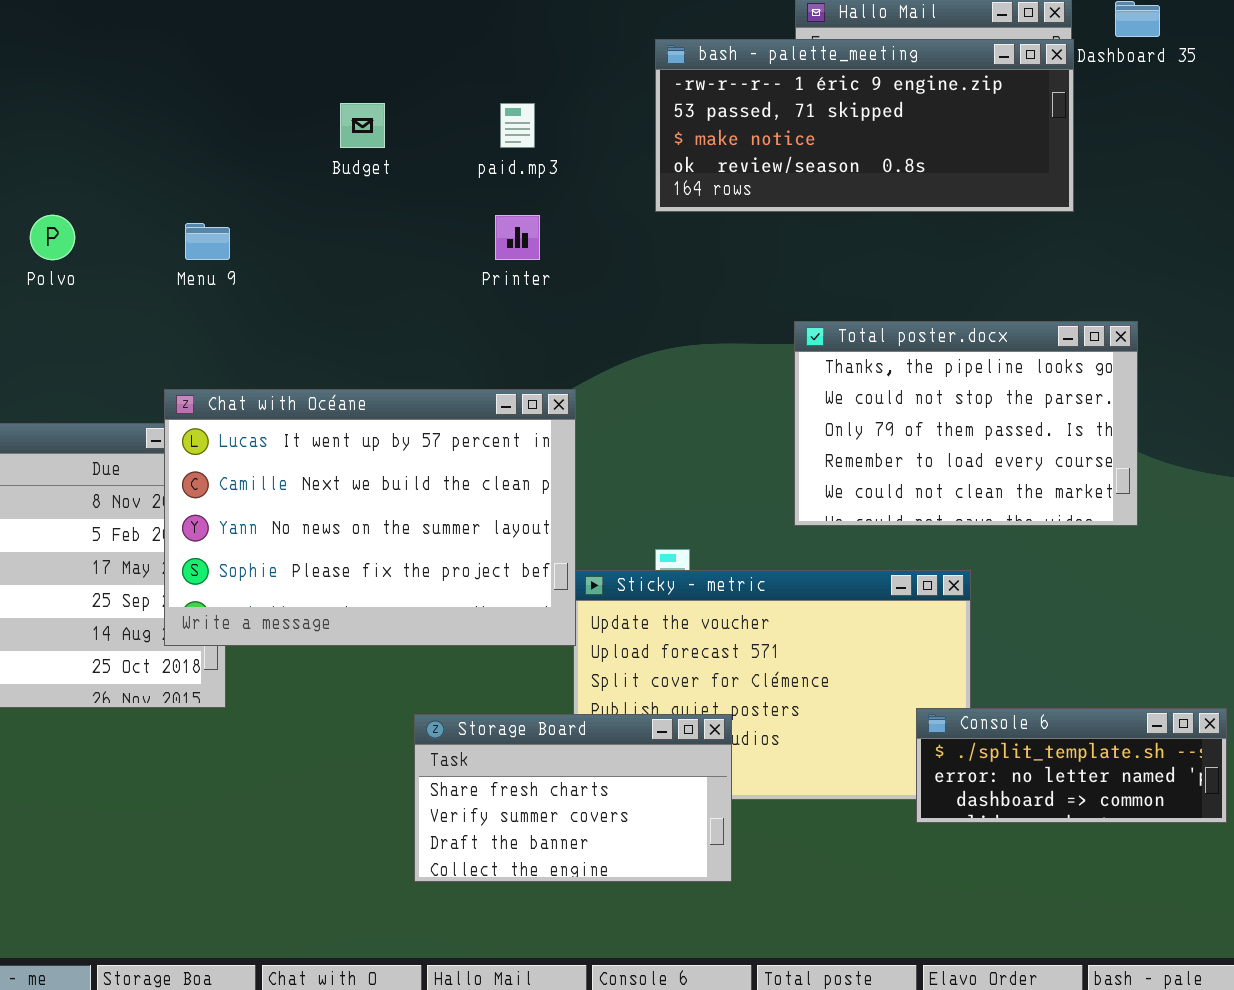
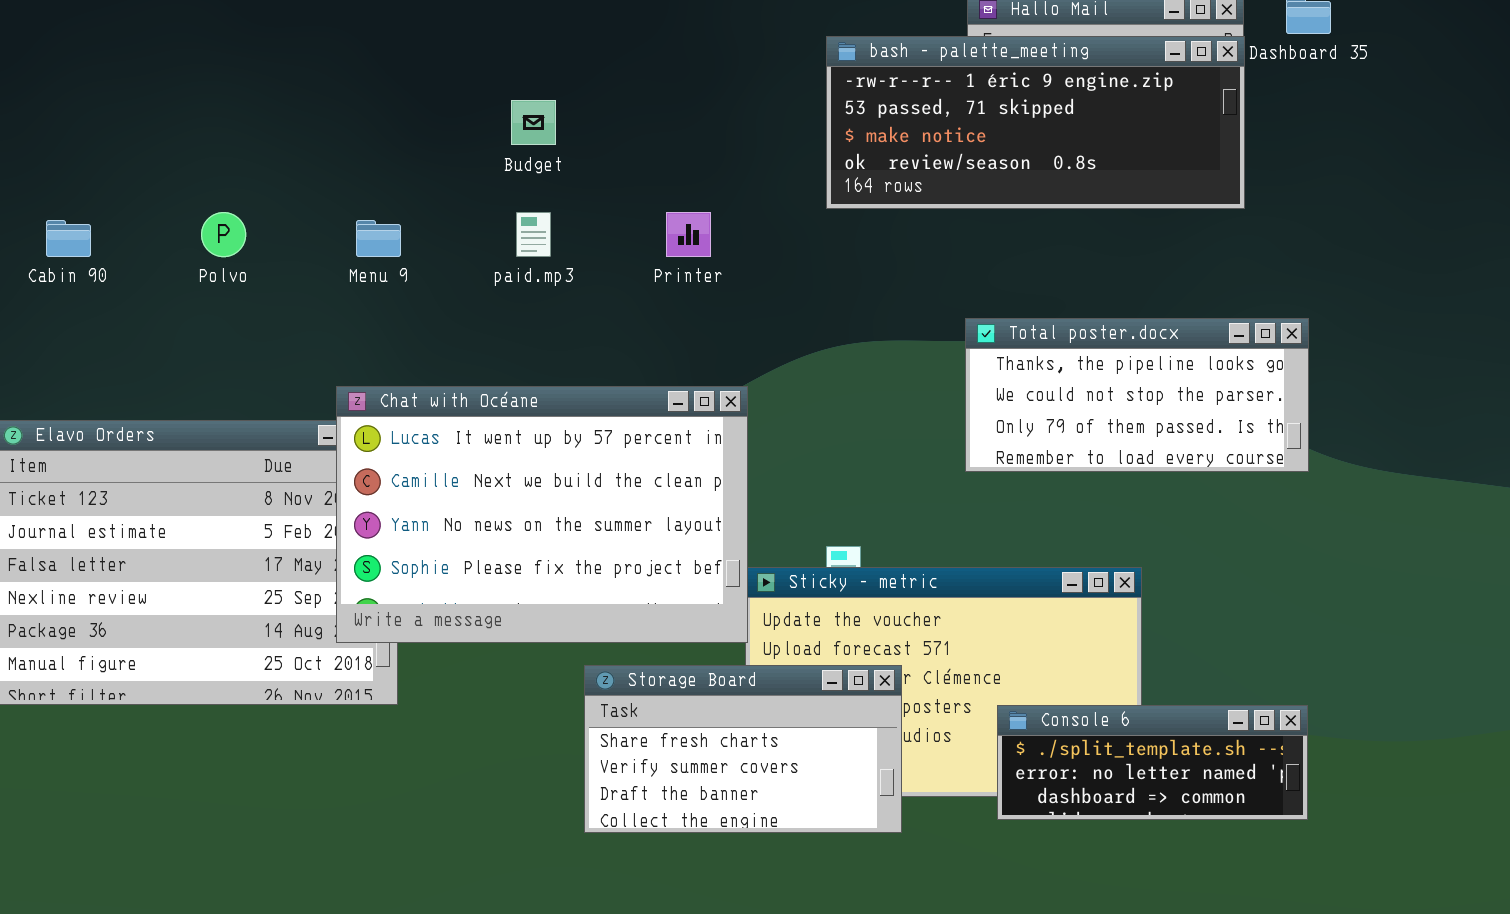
paid.mp3: [500,103,535,148] -> [516,212,551,257], moved
Total poster.docx: [794,321,1138,526] -> [965,318,1309,472], resized
Console 6: [916,708,1227,823] -> [997,705,1308,820], moved
Storage Board: [414,714,732,882] -> [584,665,902,833], moved

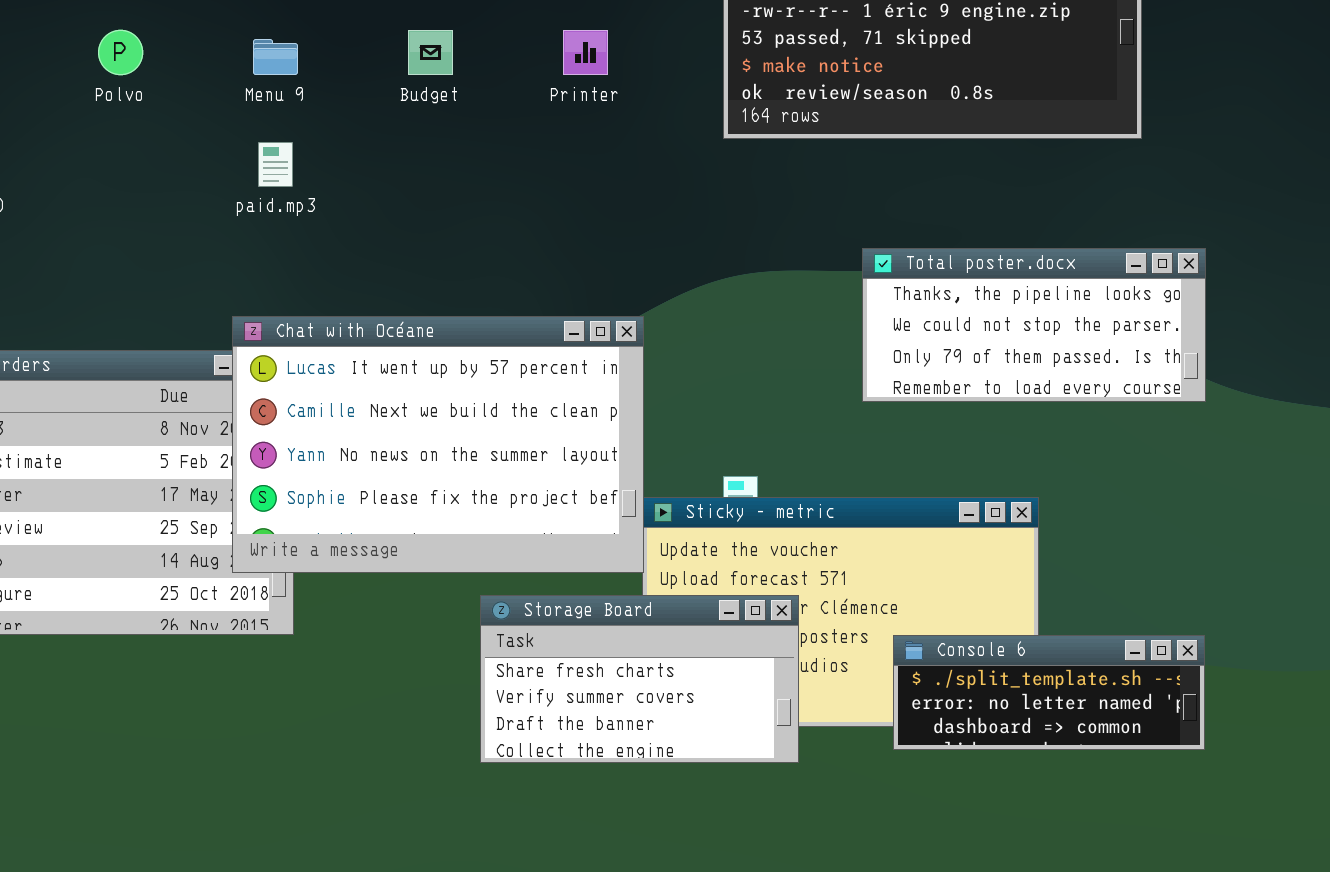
Polvo: [201,212,246,257] -> [98,30,143,75], moved
paid.mp3: [516,212,551,257] -> [258,142,293,187], moved
Printer: [666,212,711,257] -> [563,30,608,75], moved
Menu 9: [356,220,401,257] -> [253,39,298,75], moved

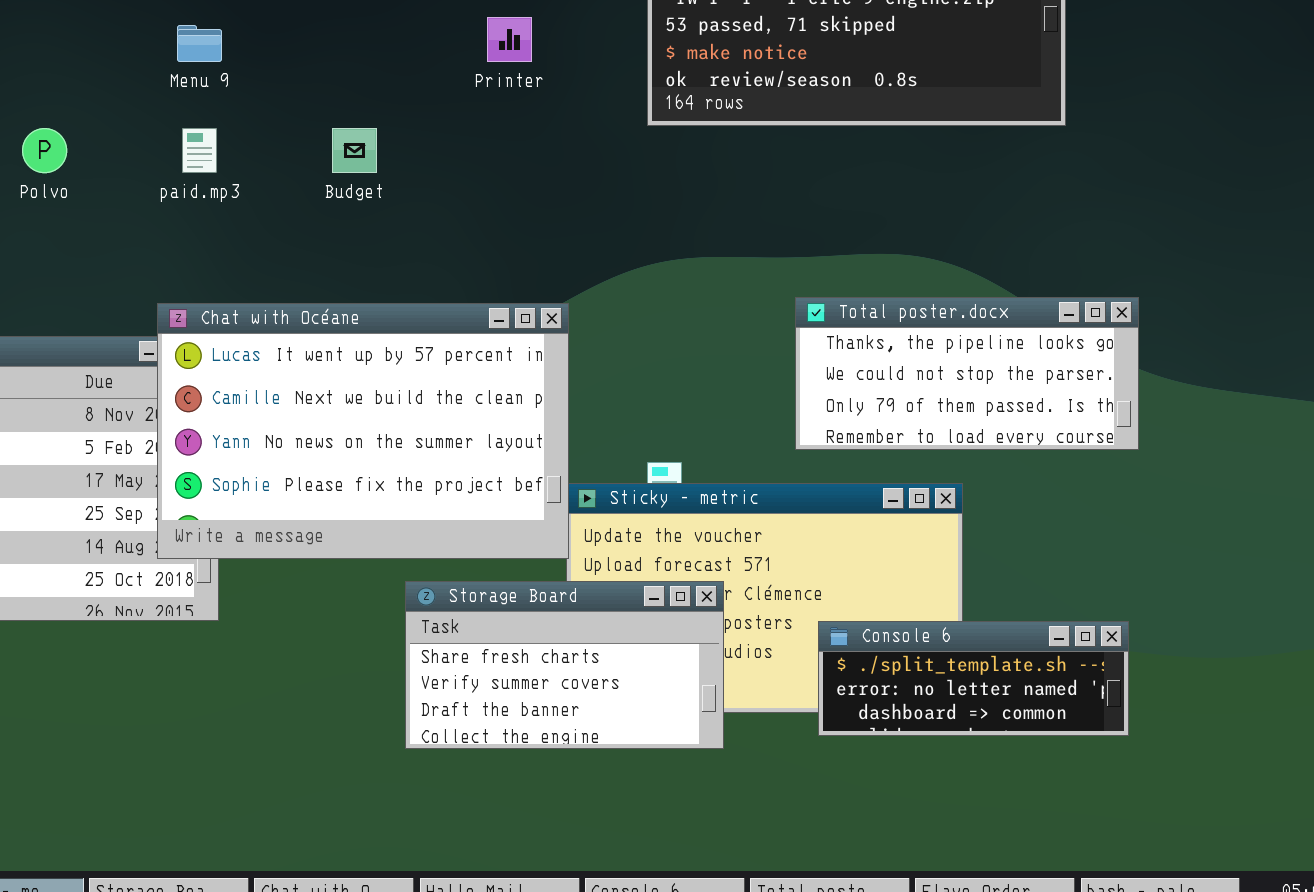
Polvo: [98,30,143,75] -> [22,128,67,173], moved
Budget: [408,30,453,75] -> [332,128,377,173], moved
Total poster.docx: [862,248,1206,402] -> [795,297,1139,450], moved

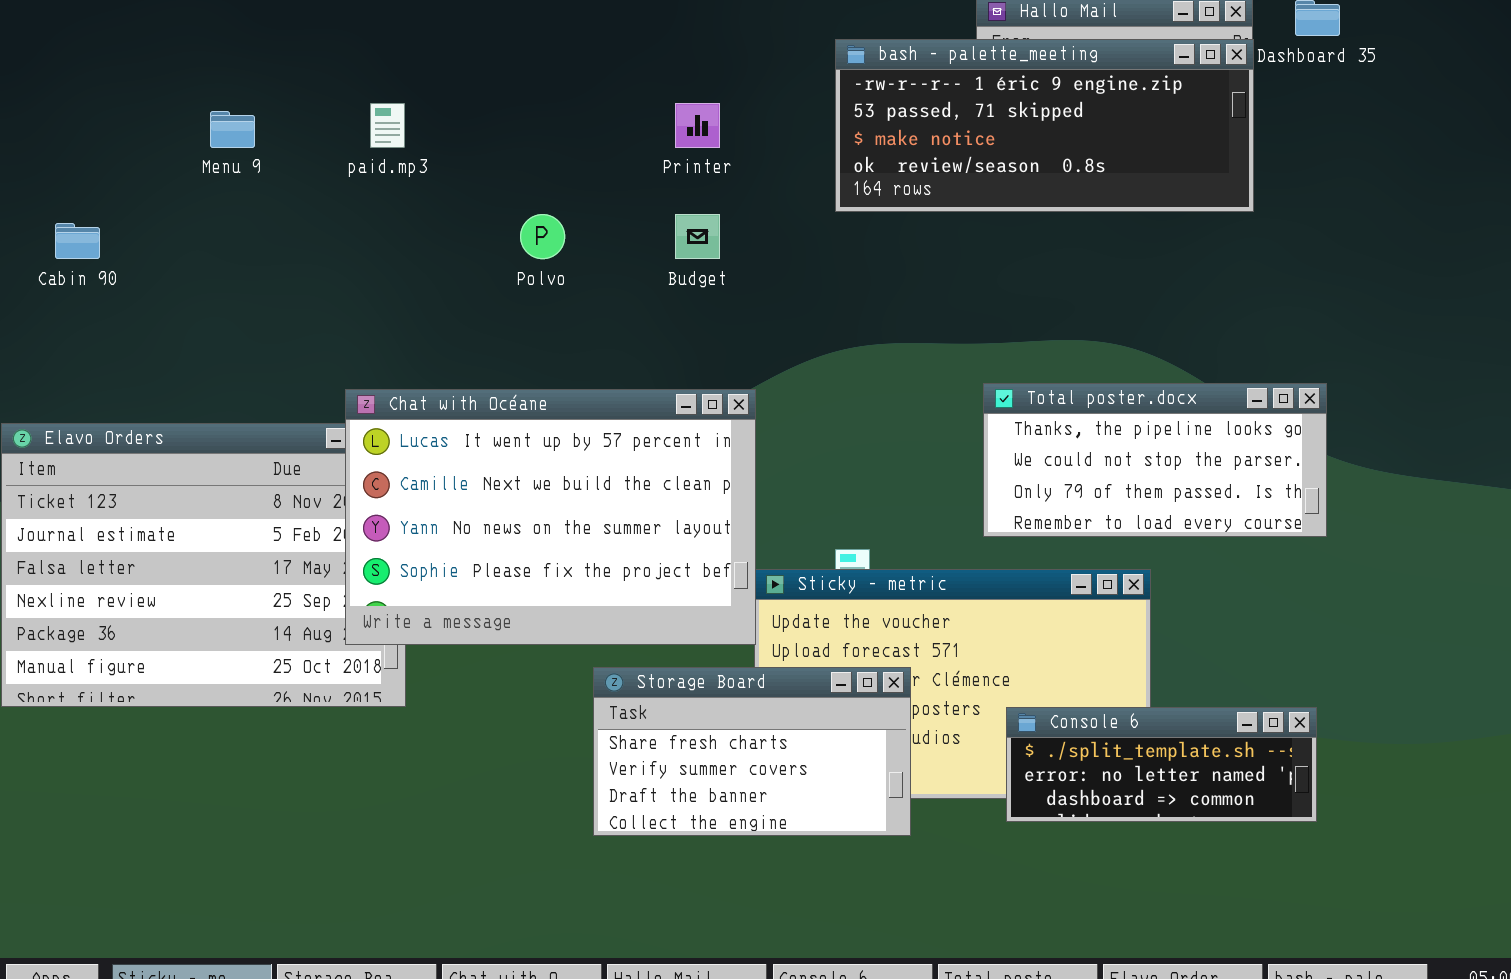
Menu 9: [177,25,222,62] -> [210,111,255,148], moved
Polvo: [22,128,67,173] -> [520,214,565,259], moved
paid.mp3: [182,128,217,173] -> [370,103,405,148], moved
Budget: [332,128,377,173] -> [675,214,720,259], moved

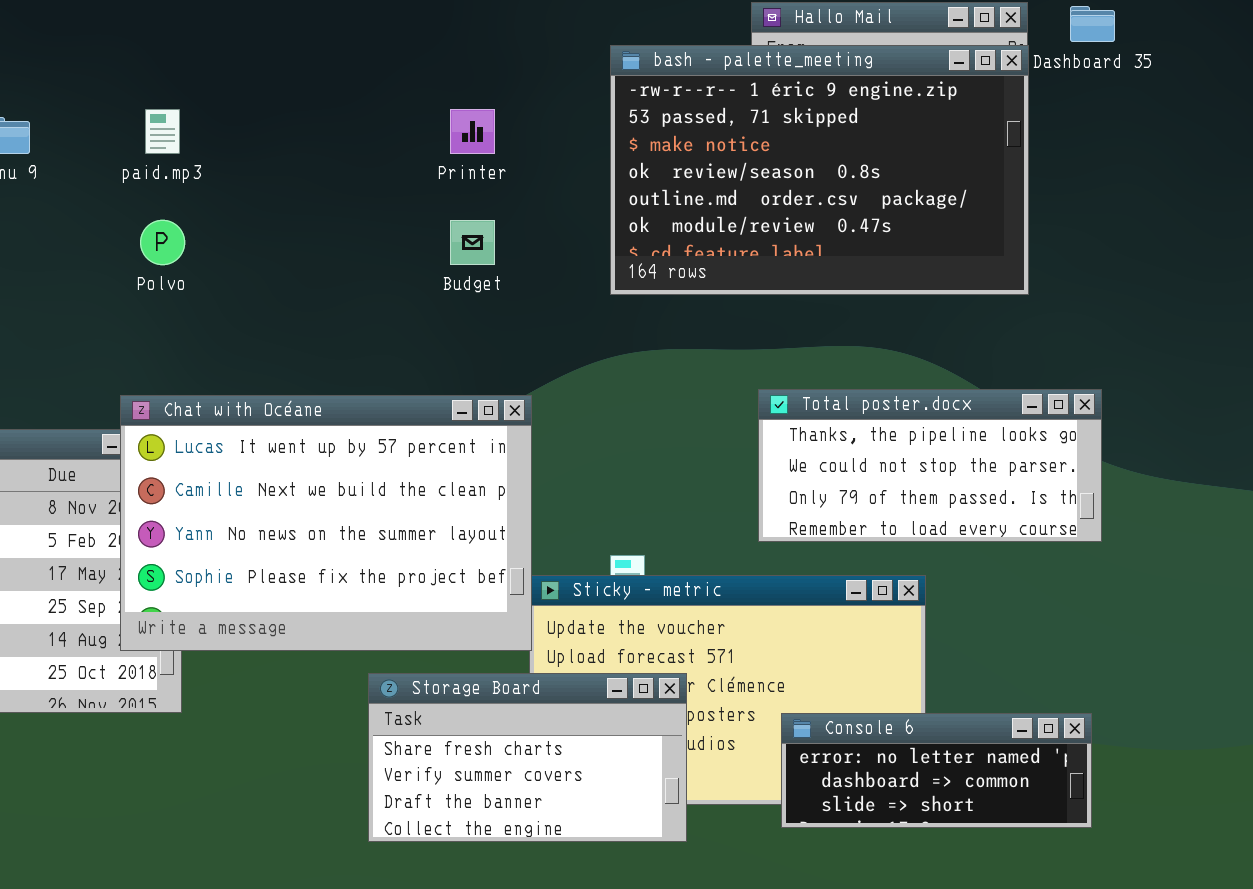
bash - palette_meeting: [835,39,1254,212] -> [610,45,1029,295], resized
Polvo: [520,214,565,259] -> [140,220,185,265], moved
Console 6: [1006,707,1317,822] -> [781,713,1092,828], scrolled down 1 row

